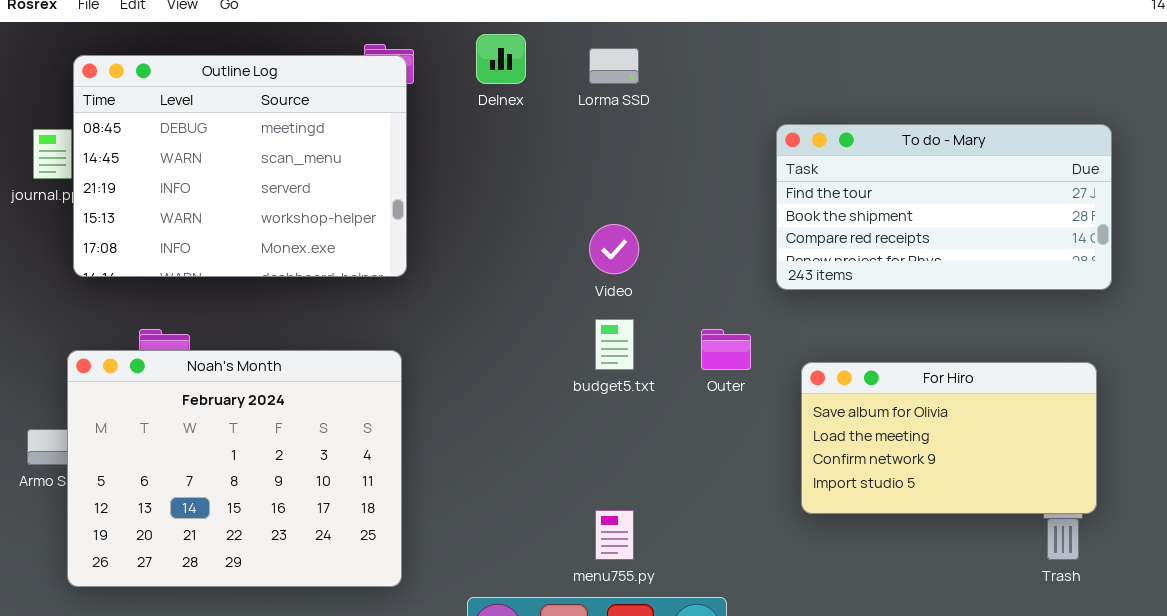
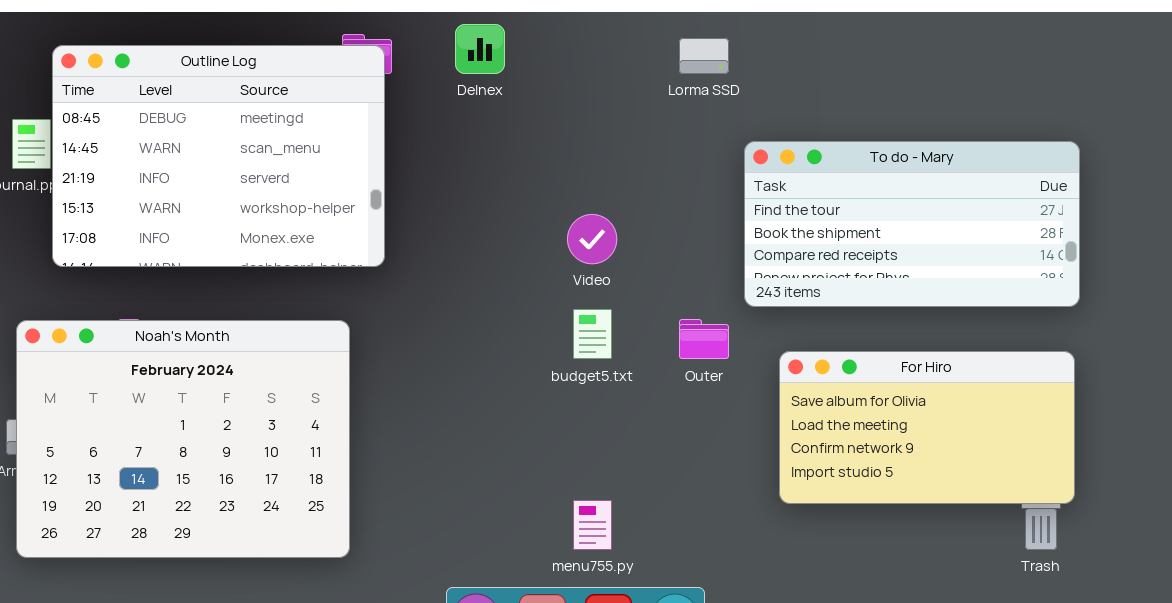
Lorma SSD: [589,48,639,84] -> [679,38,729,74], moved
To do - Mary: [776,124,1112,290] -> [744,141,1080,307], moved
Noah's Month: [67,350,402,587] -> [16,320,350,558], moved

